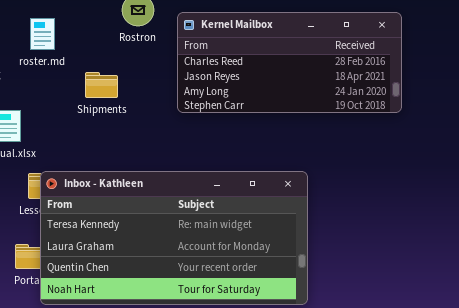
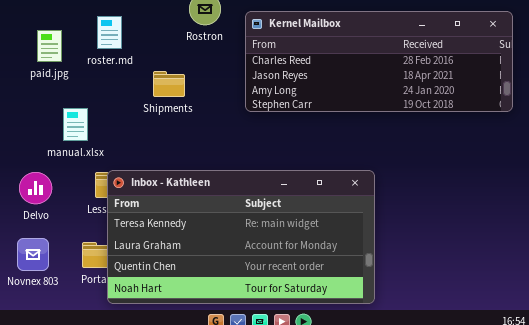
Kernel Mailbox: [177,12,402,113] -> [245,11,513,112], resized

